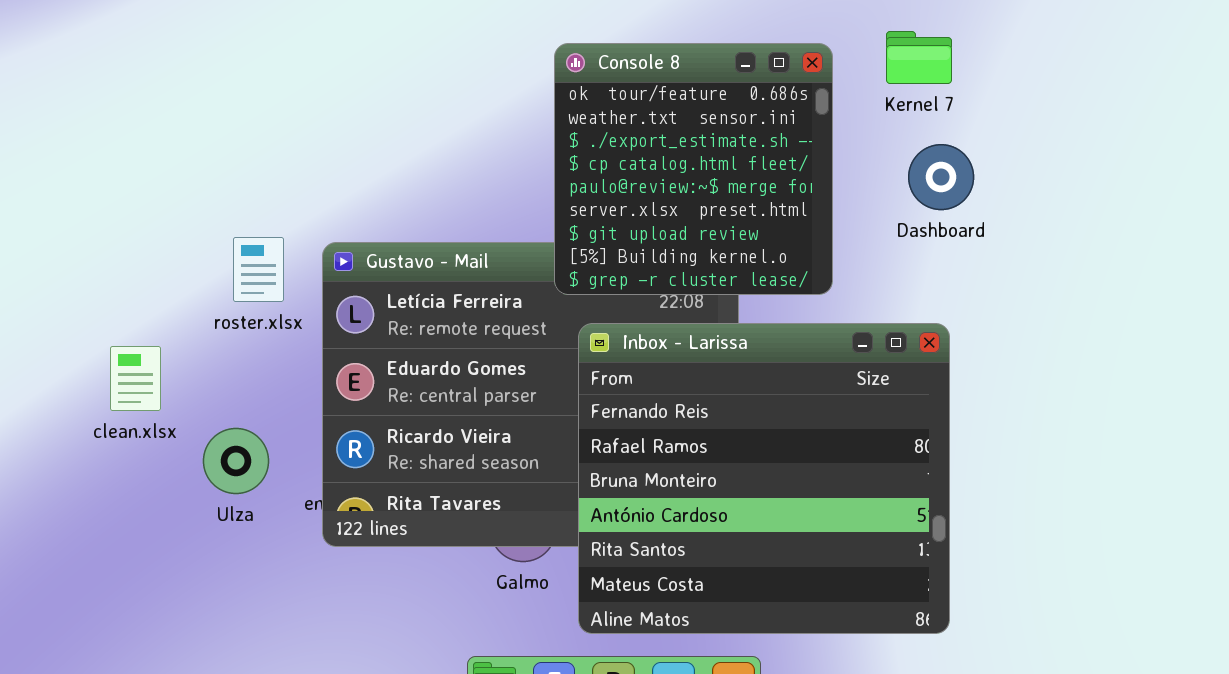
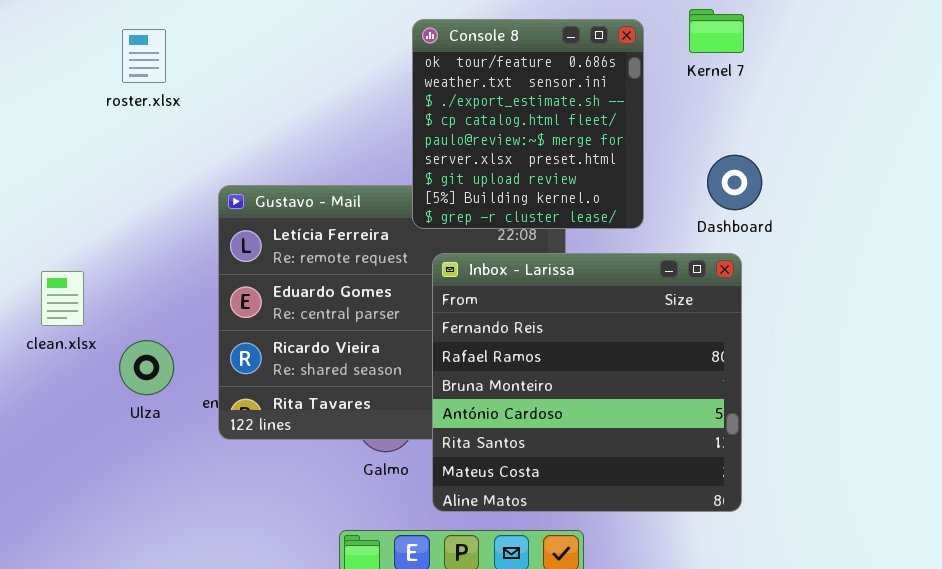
Dashboard: [908,144,974,210] -> [707,155,762,210], moved
roster.xlsx: [233,237,284,302] -> [122,29,166,83], moved

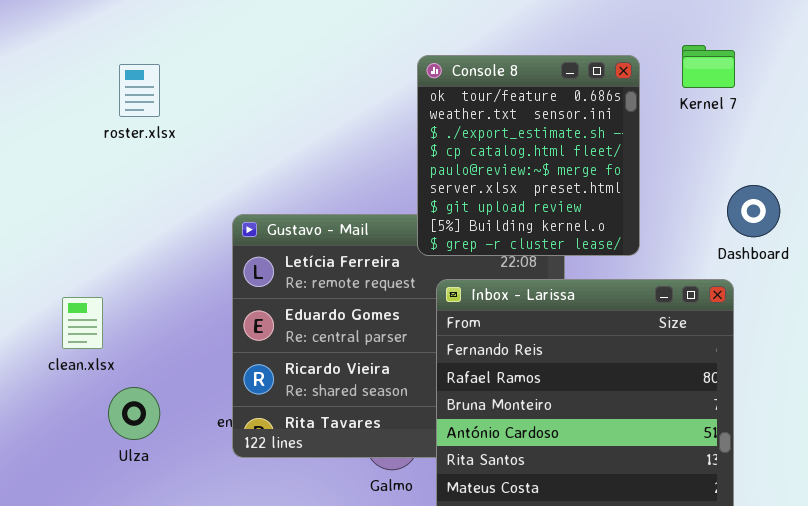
roster.xlsx: [122,29,166,83] -> [119,64,160,117], moved
Dashboard: [707,155,762,210] -> [727,185,780,237], moved
Ulza: [119,340,174,395] -> [108,387,160,440], moved

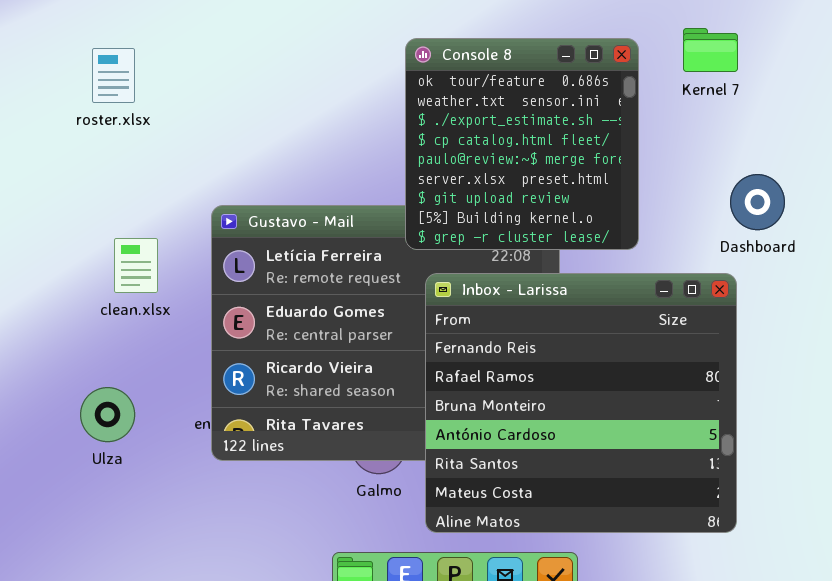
clean.xlsx: [62,297,103,349] -> [114,238,158,293], moved

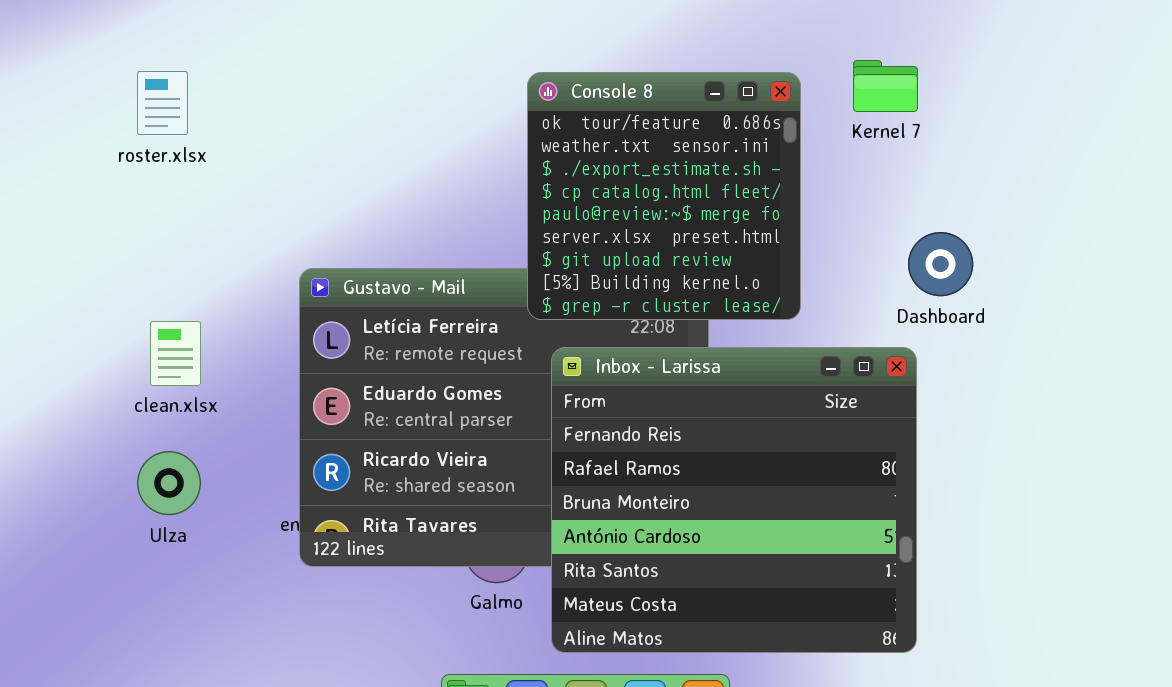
roster.xlsx: [92,48,135,103] -> [137,71,188,135], moved
clean.xlsx: [114,238,158,293] -> [150,321,201,386], moved
Ulza: [80,387,135,442] -> [137,451,201,515], moved

